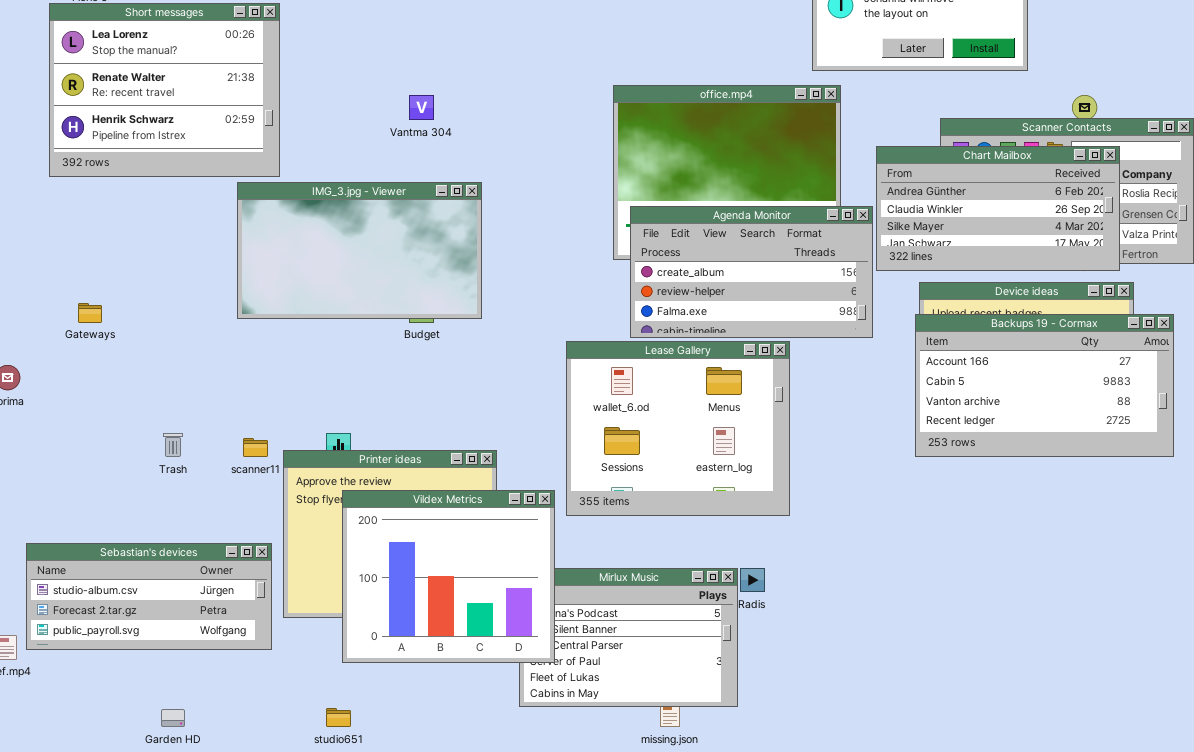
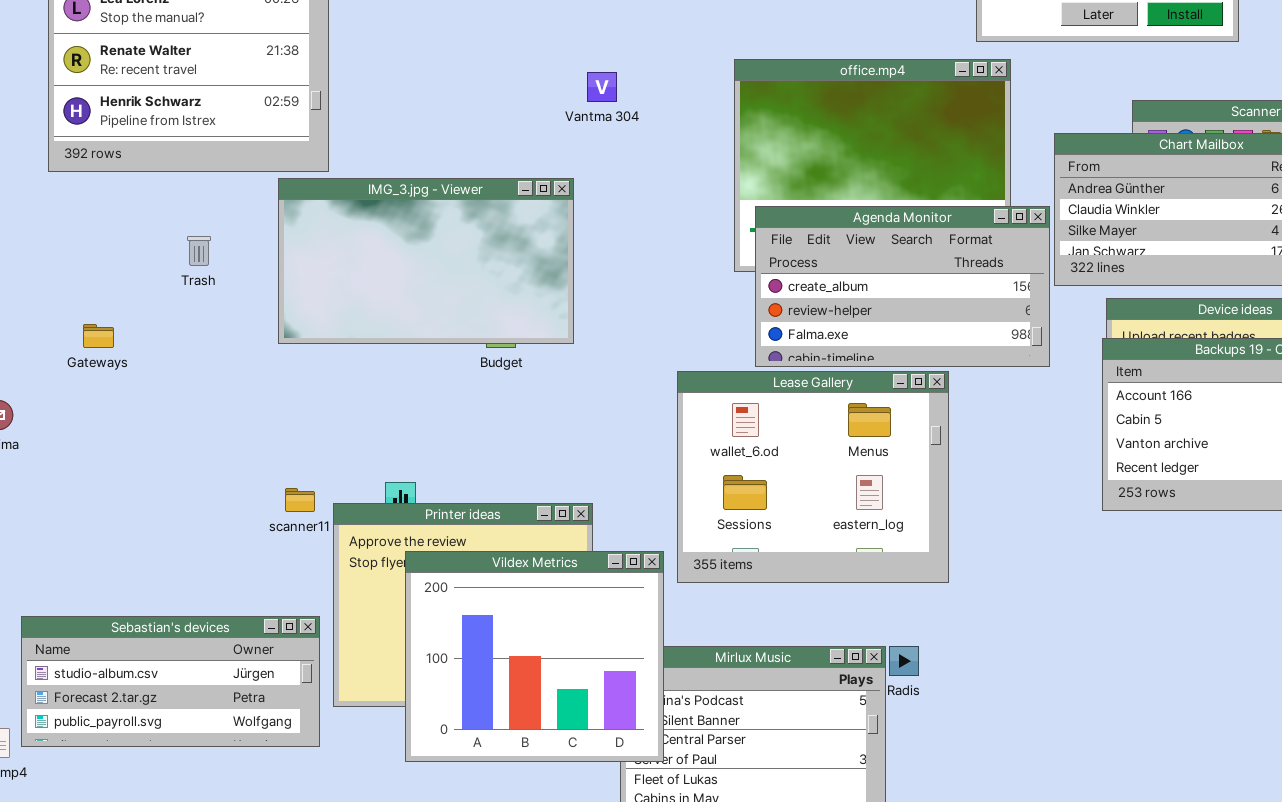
Vantma 304: [409,95,434,120] -> [587,72,617,102], moved
Trash: [163,433,183,457] -> [187,236,211,266], moved

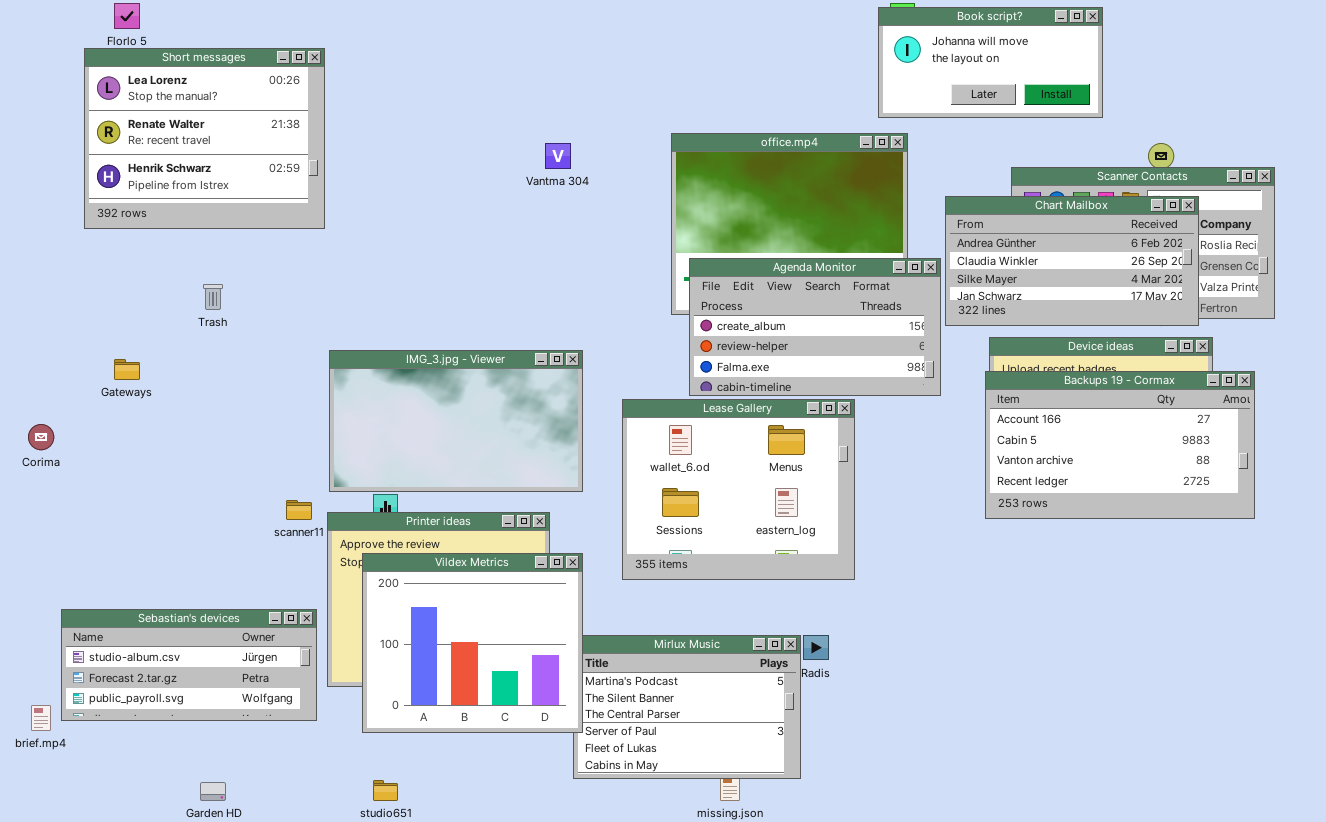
IMG_3.jpg - Viewer: [278,178,574,344] -> [329,350,583,492], moved
Vildex Metrics: [405,551,664,762] -> [362,553,583,733], moved

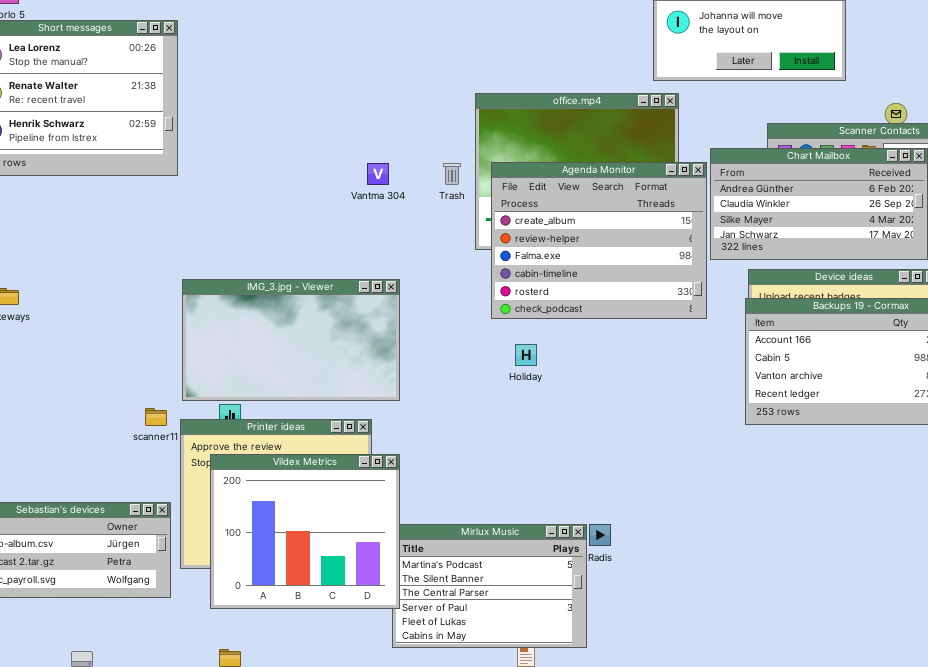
Vantma 304: [545,143,571,169] -> [367,163,389,185], moved
Agenda Monitor: [689,258,941,396] -> [491,162,707,319], resized
Trash: [203,284,223,310] -> [443,163,461,185], moved
Lease Gallery: [622,399,855,580] -> none, closed

